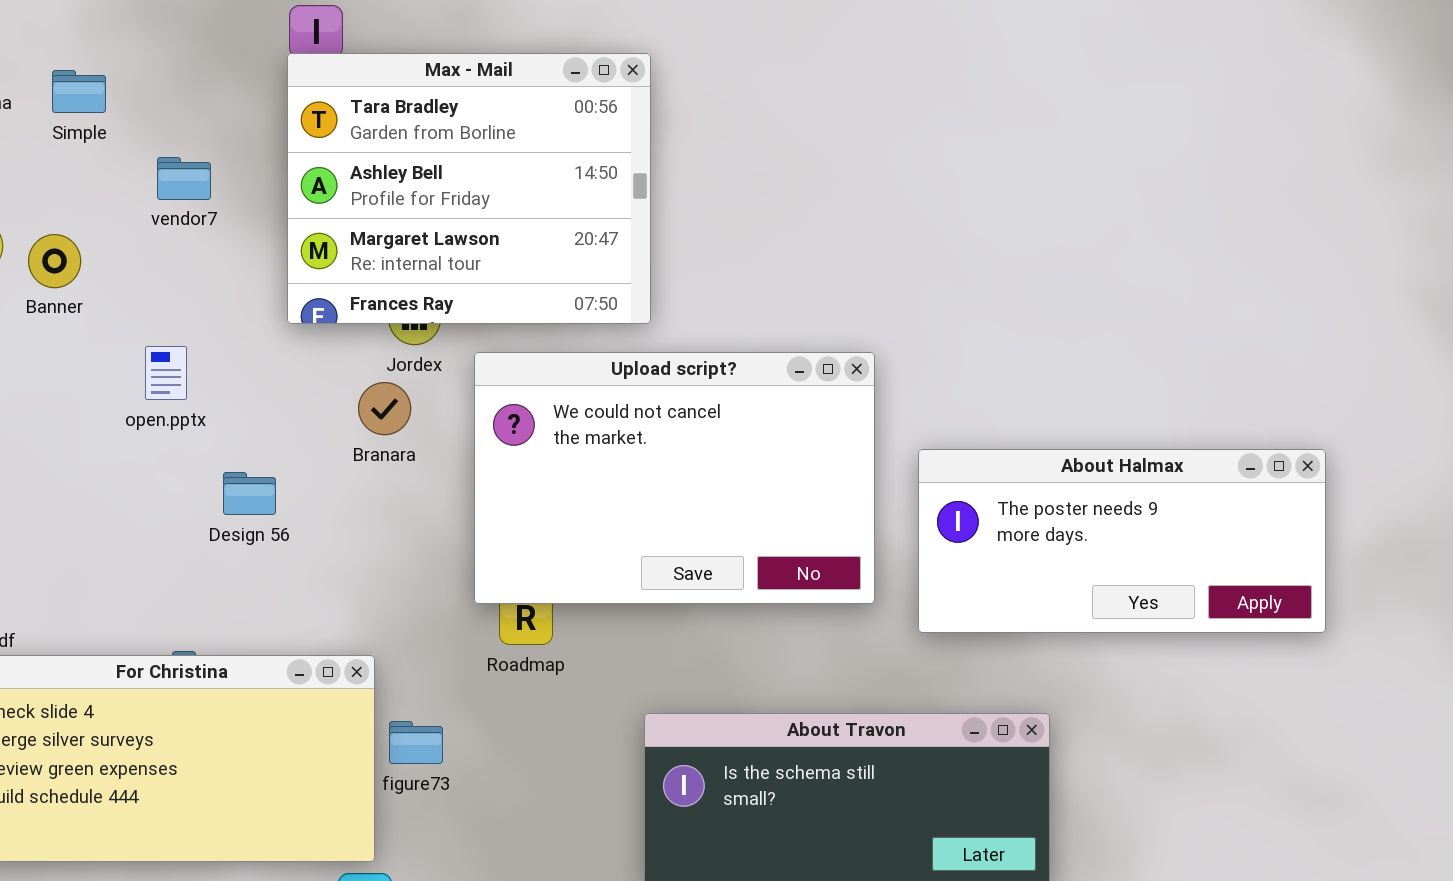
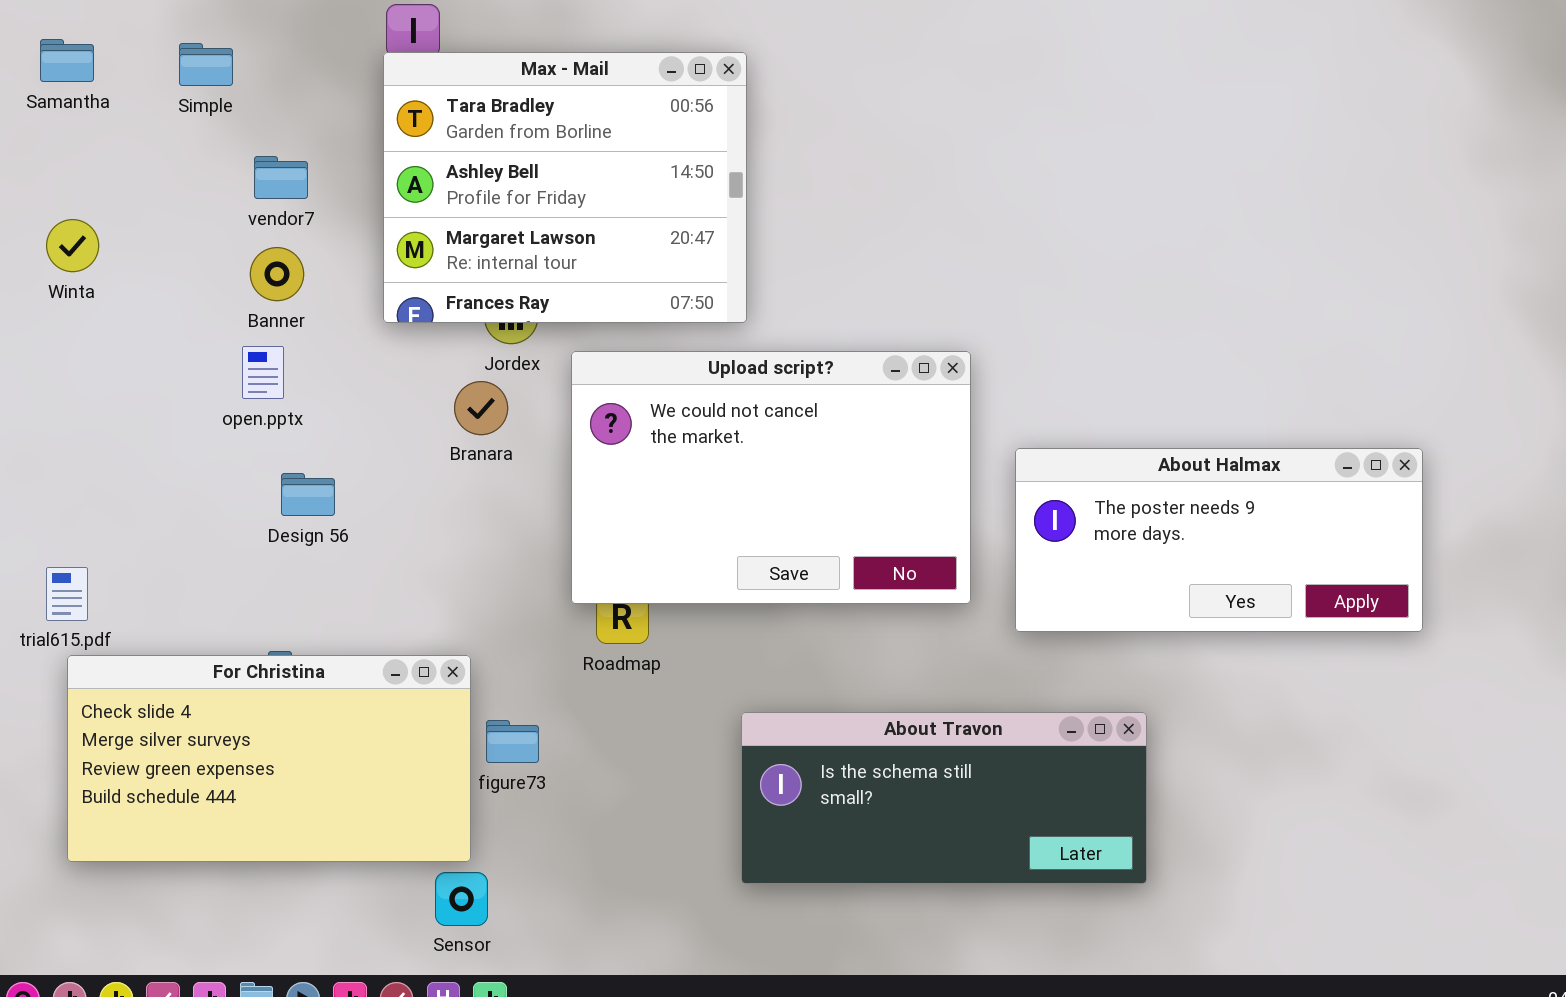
Simple: [52,70,106,113] -> [179,43,233,86], moved
Banner: [28,234,81,288] -> [250,247,304,301], moved
Design 56: [223,472,276,515] -> [281,473,335,516], moved

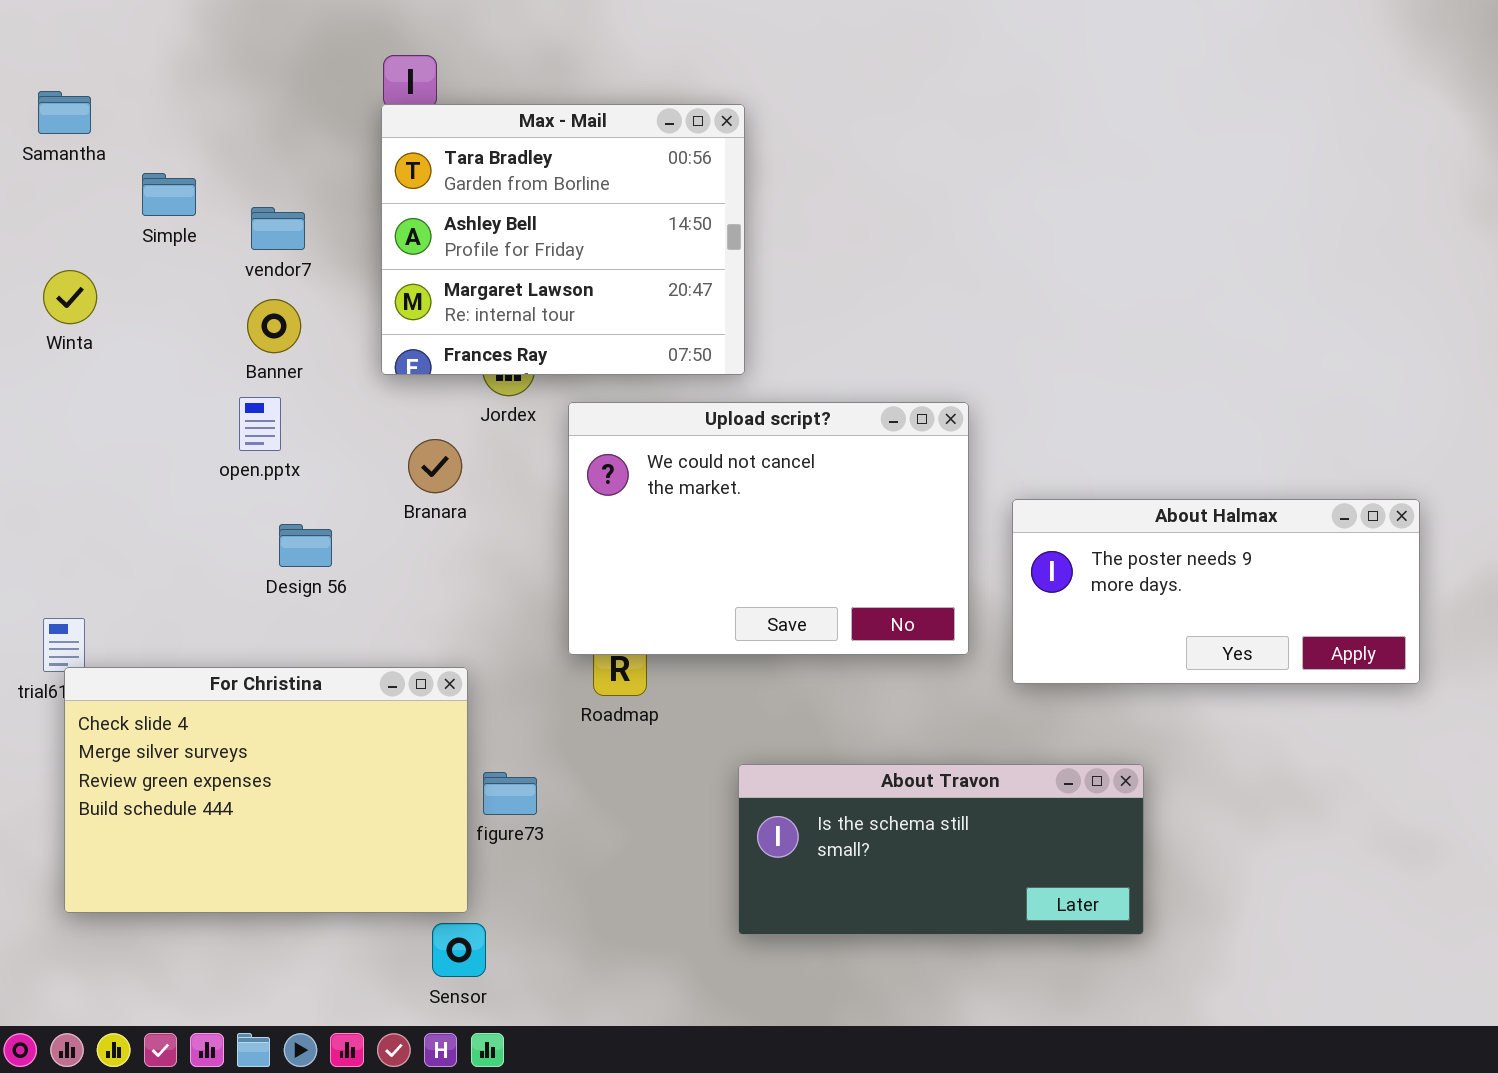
Simple: [179,43,233,86] -> [142,173,196,216], moved
Branara: [454,381,508,435] -> [408,439,462,493], moved
For Christina: [67,655,471,862] -> [64,667,468,913], resized

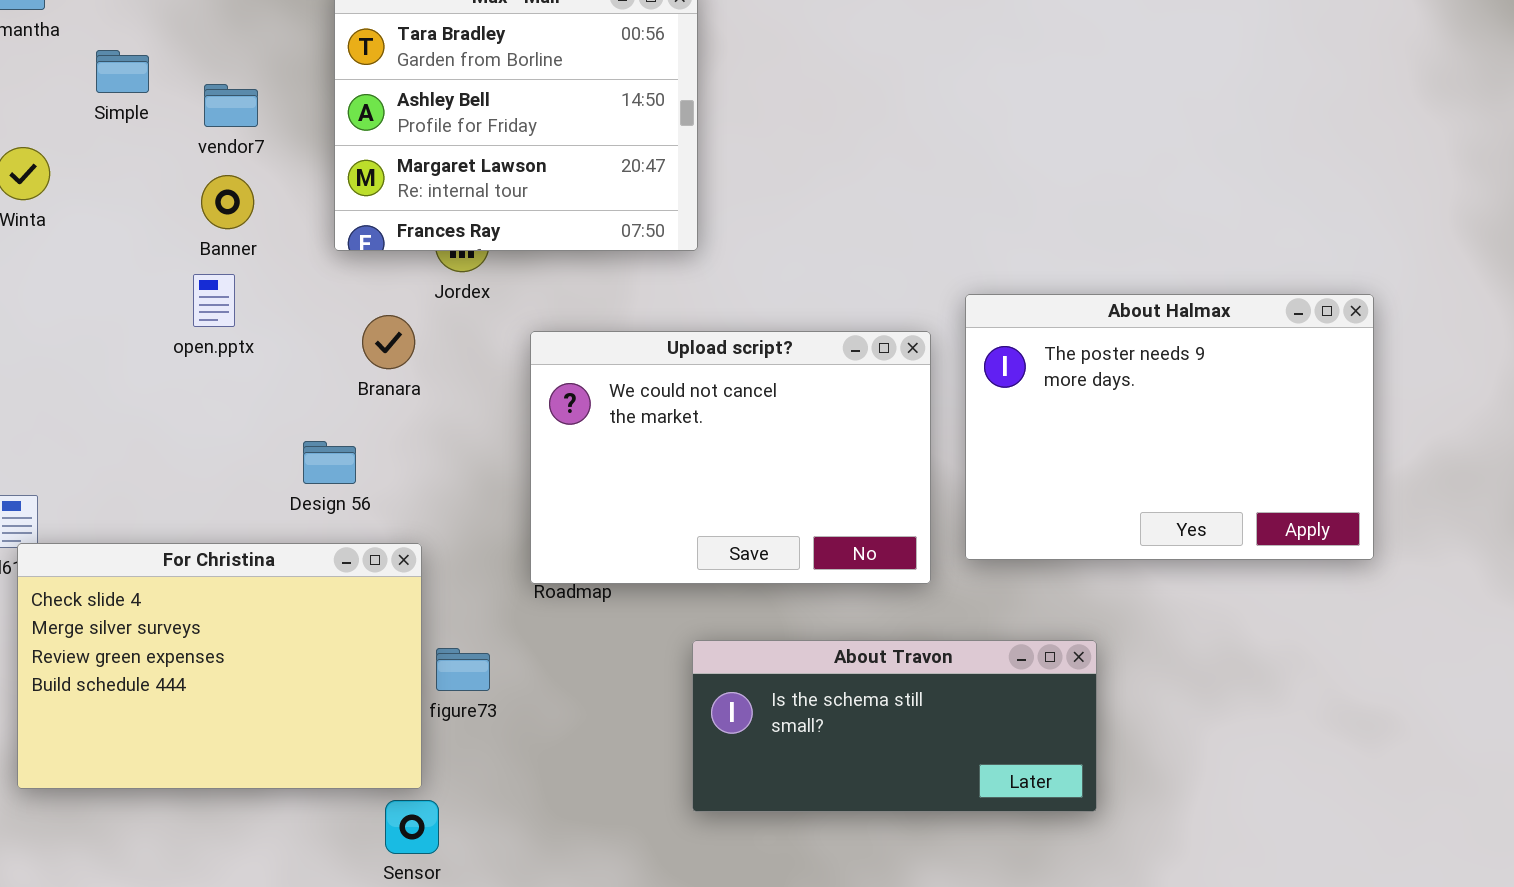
Upload script?: [568,402,969,655] -> [530,331,931,584], moved
About Halmax: [1012,499,1420,684] -> [965,294,1374,560], resized
Design 56: [279,524,332,567] -> [303,441,356,484], moved

